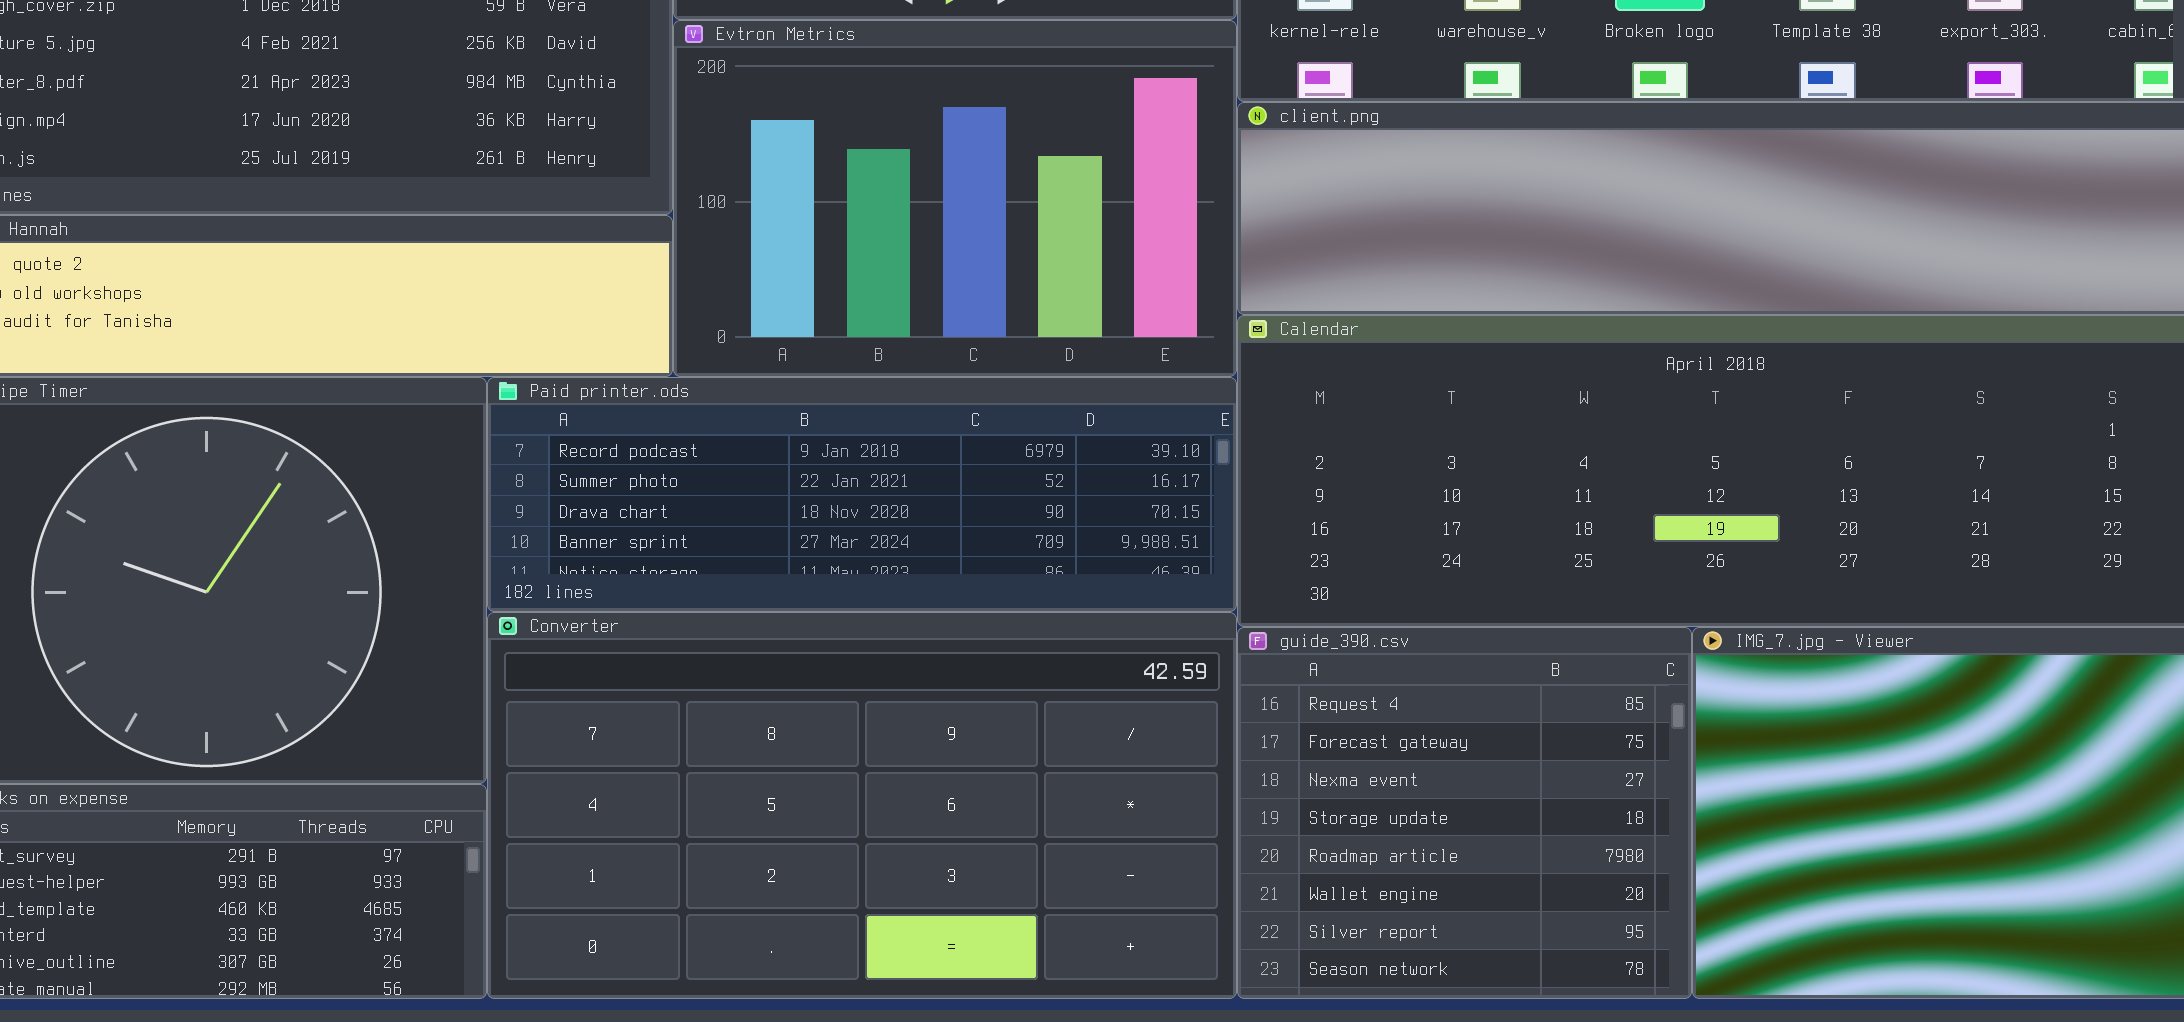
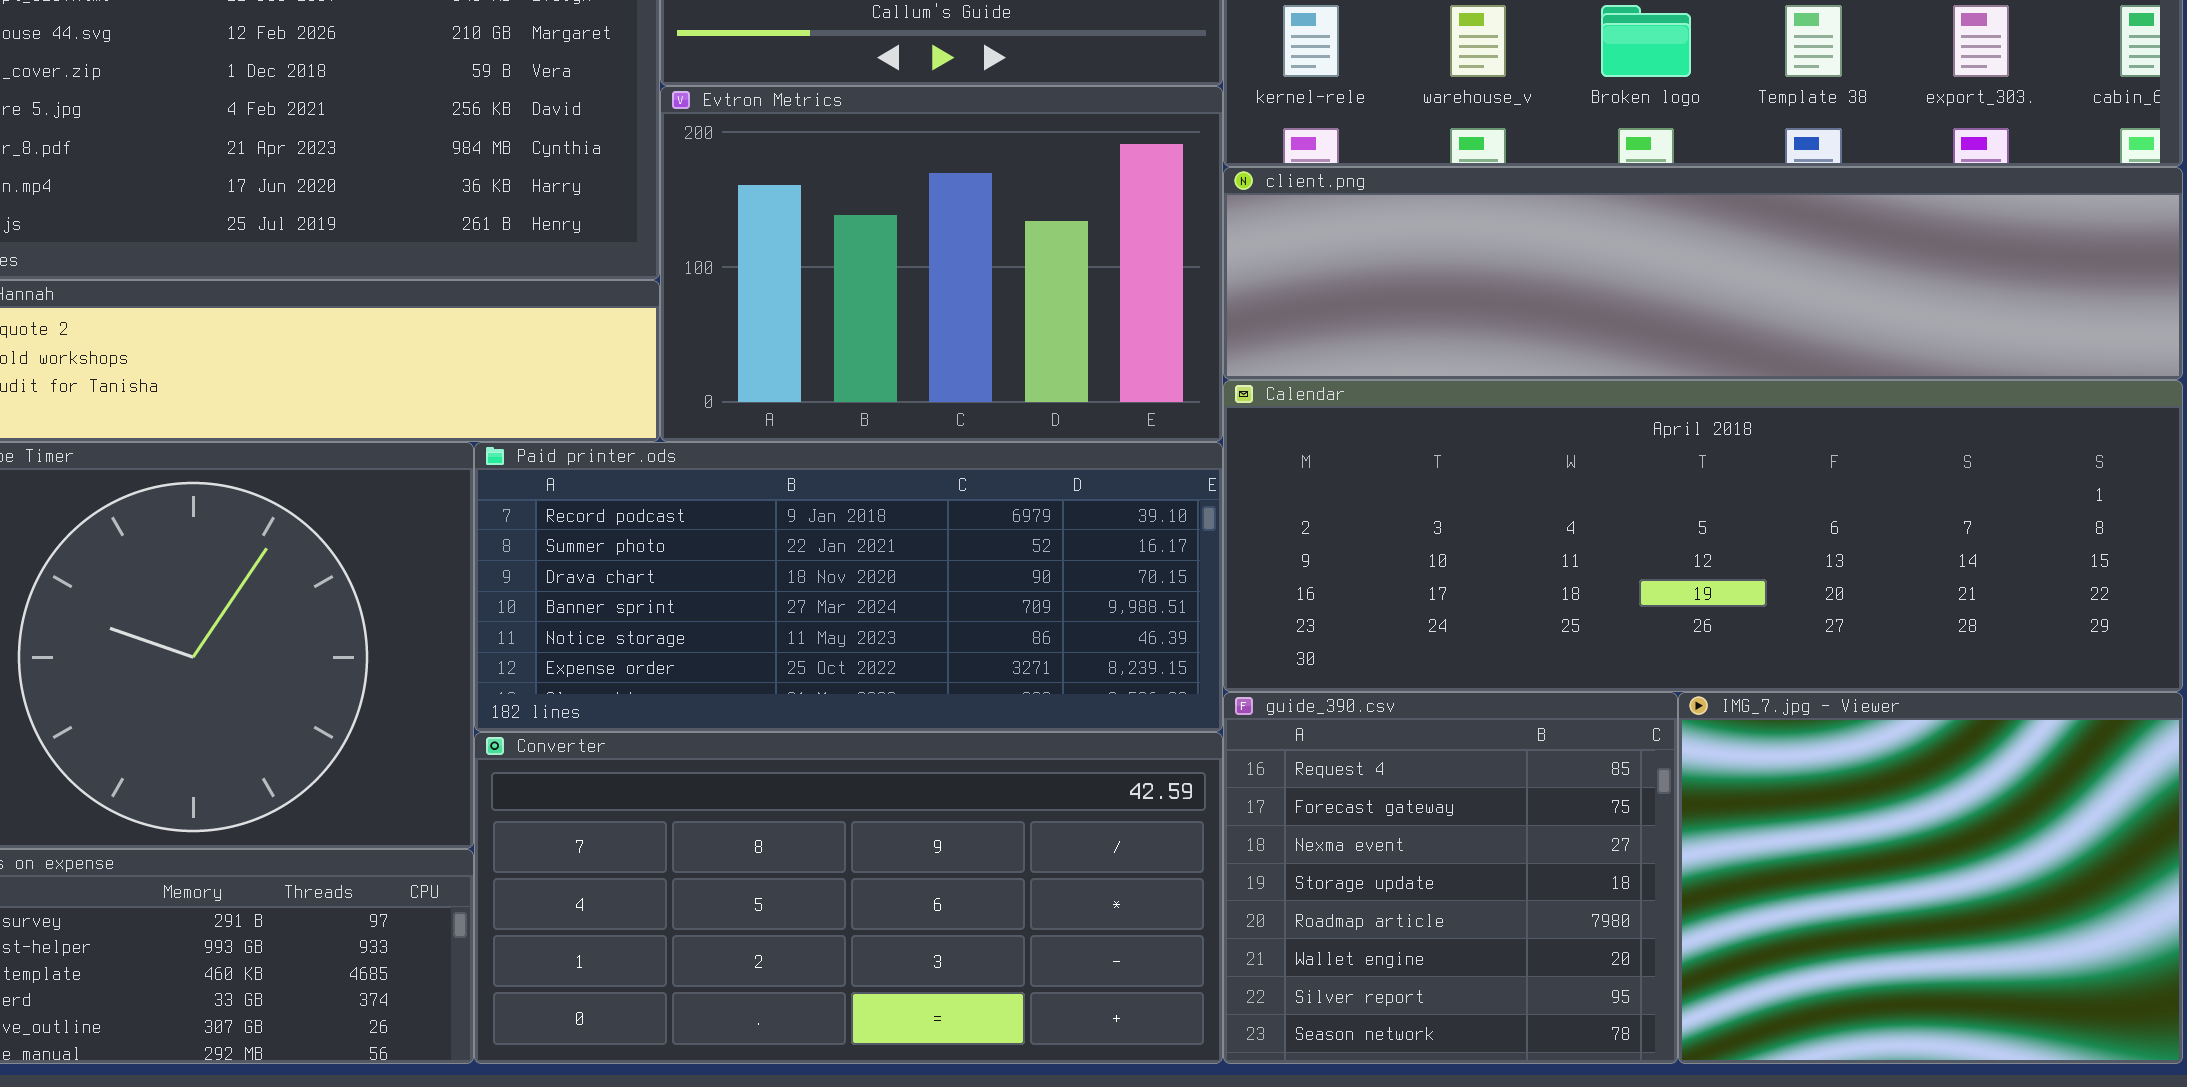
Paid printer.ods: [487,377,1237,612] -> [474,442,1223,732], resized
Converter: [487,612,1237,999] -> [474,732,1223,1064], resized

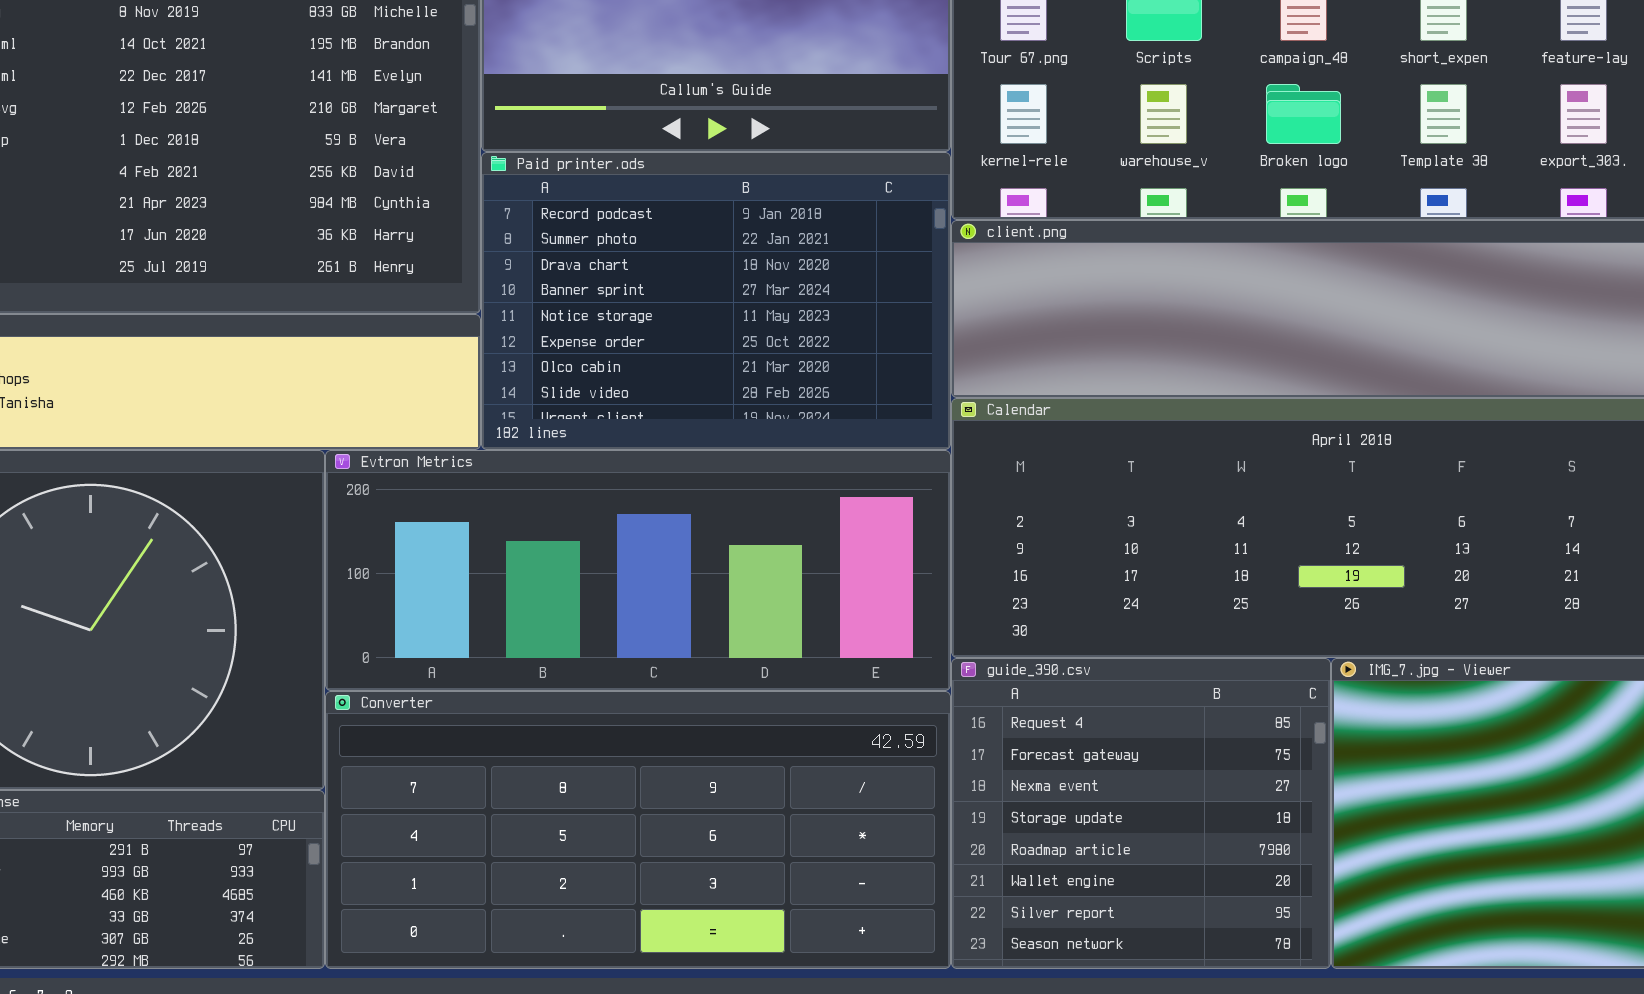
Evtron Metrics: [660,86,1223,442] -> [325,450,951,691], moved, resized
Paid printer.ods: [474,442,1223,732] -> [481,152,951,450], moved, resized

